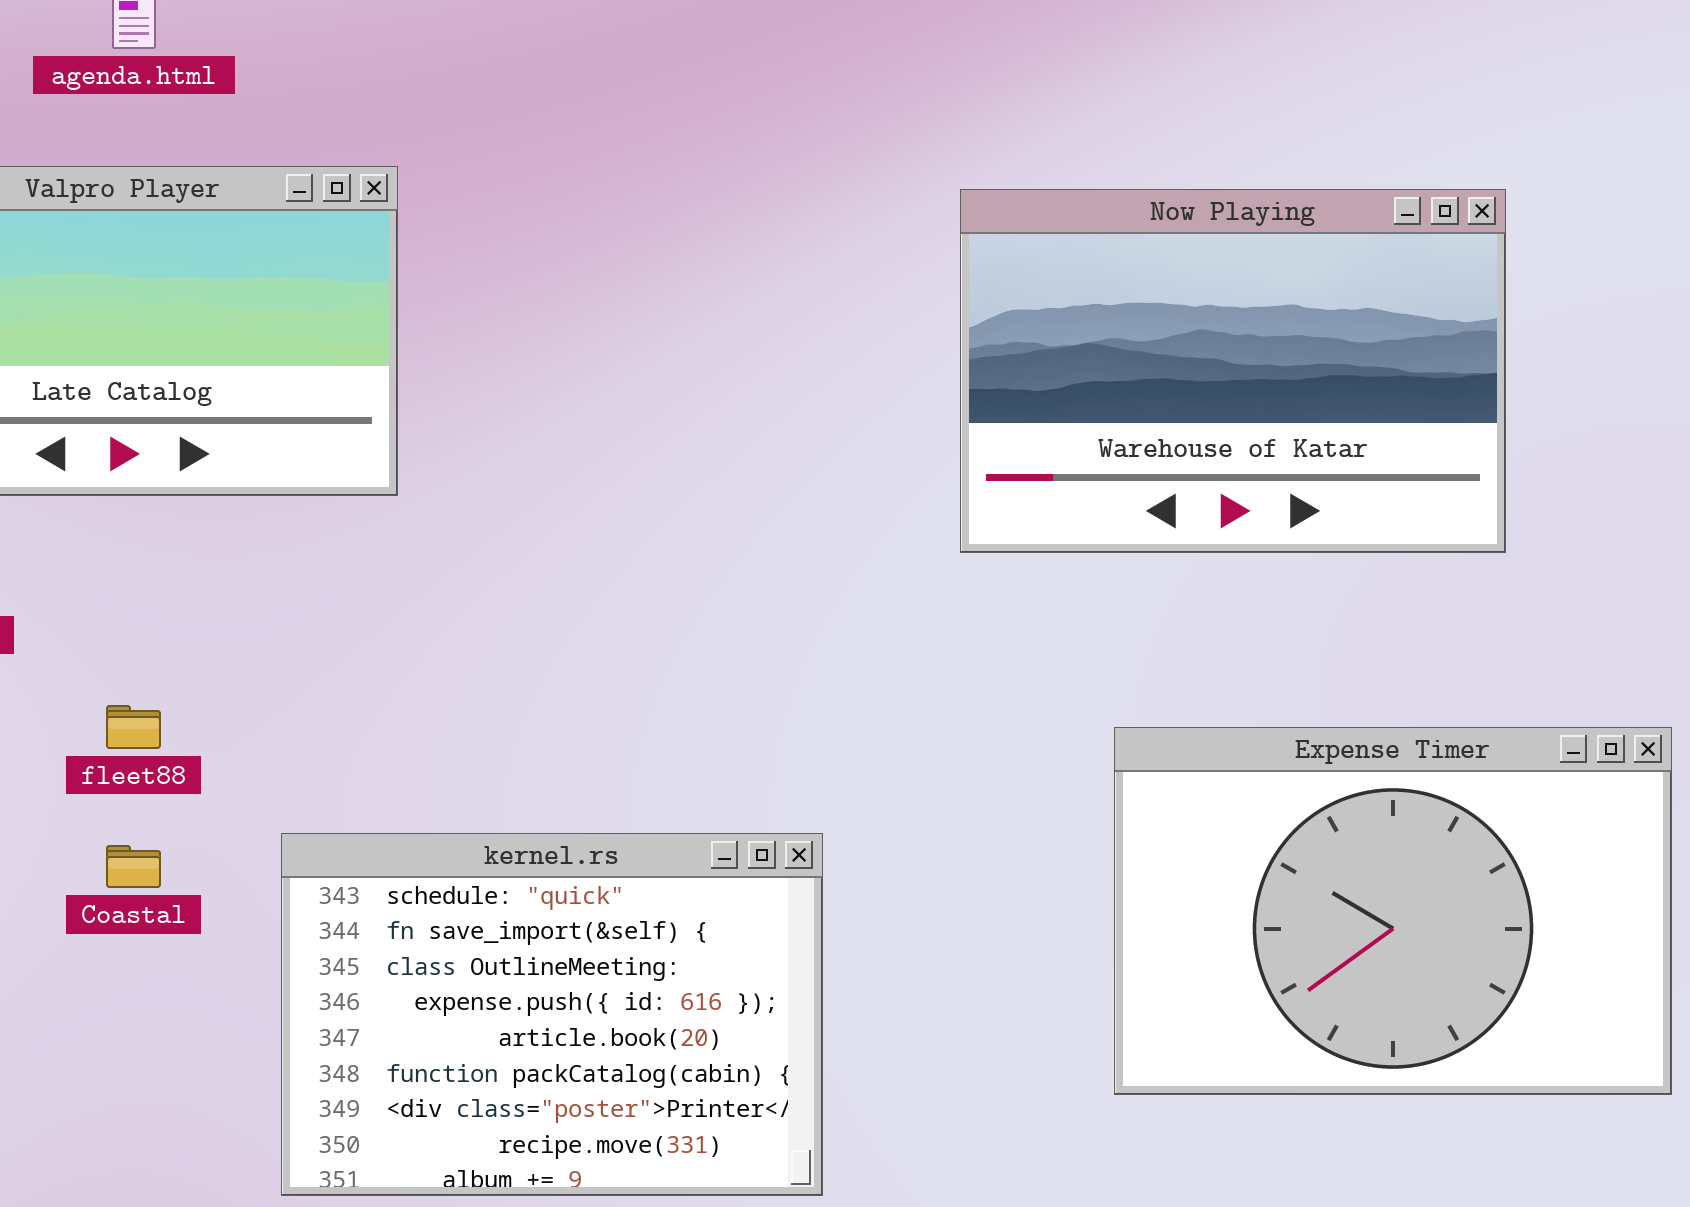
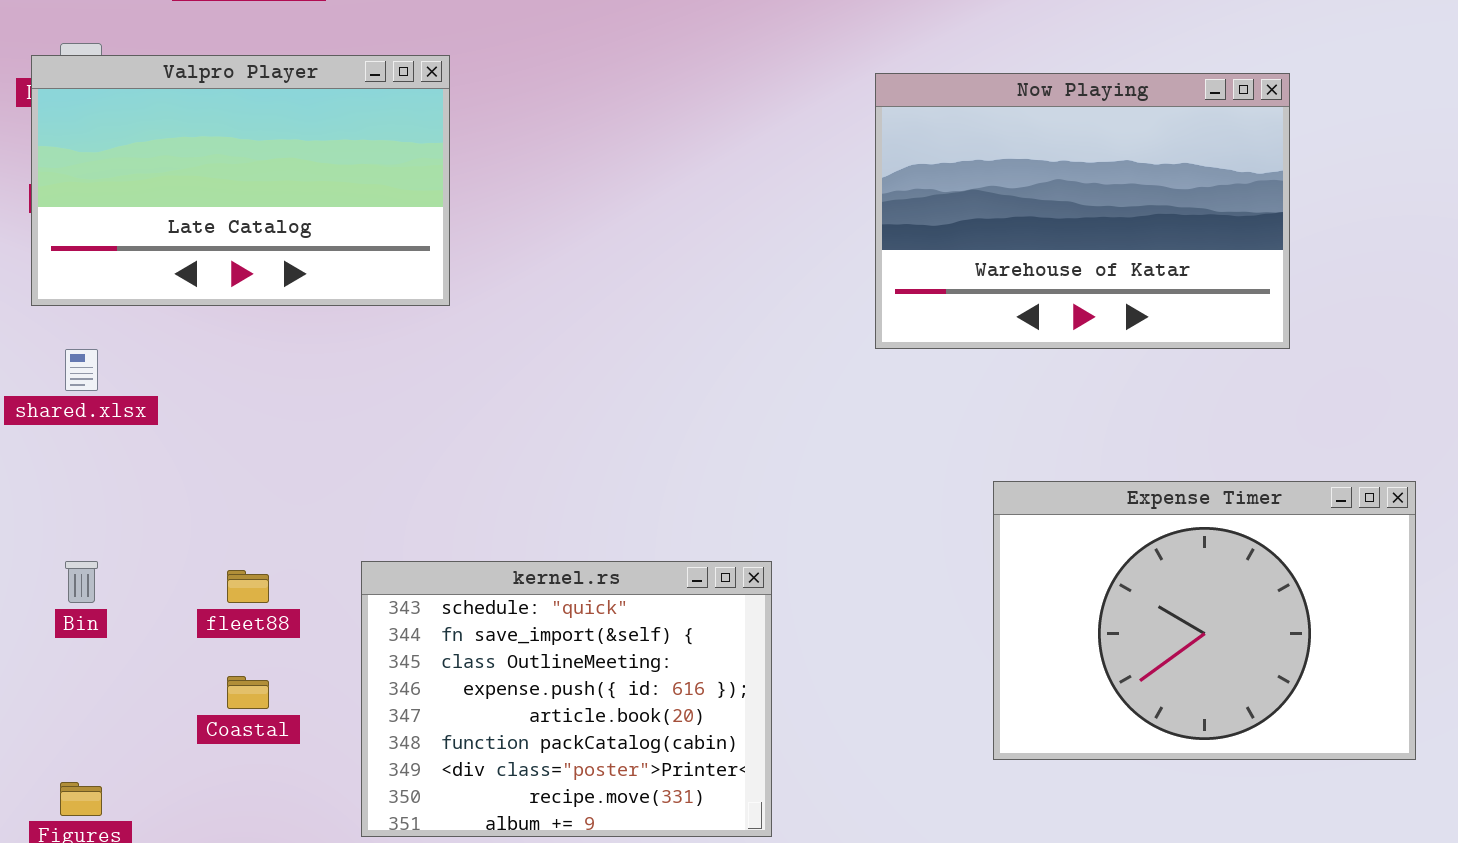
fleet88: [106,705,161,749] -> [227,570,269,603], moved
Coastal: [106,845,161,888] -> [227,676,269,709], moved

